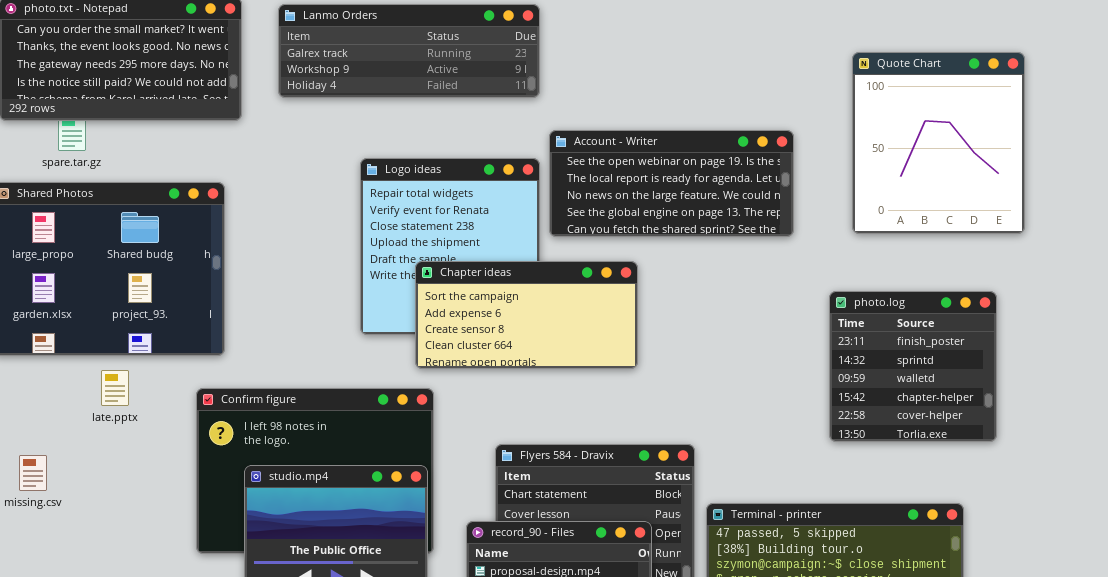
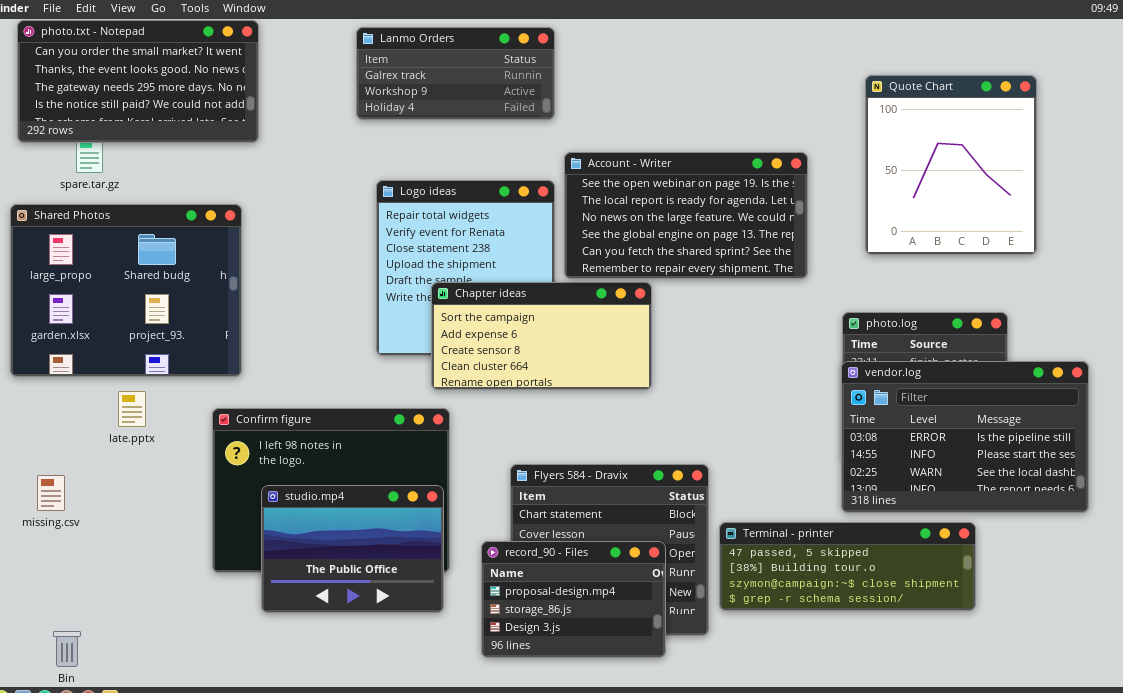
Lanmo Orders: [278,4,540,98] -> [356,27,555,120], resized
Account - Writer: [549,130,794,237] -> [564,152,808,279], resized
vendor.log: none -> [841,361,1089,513], opened

